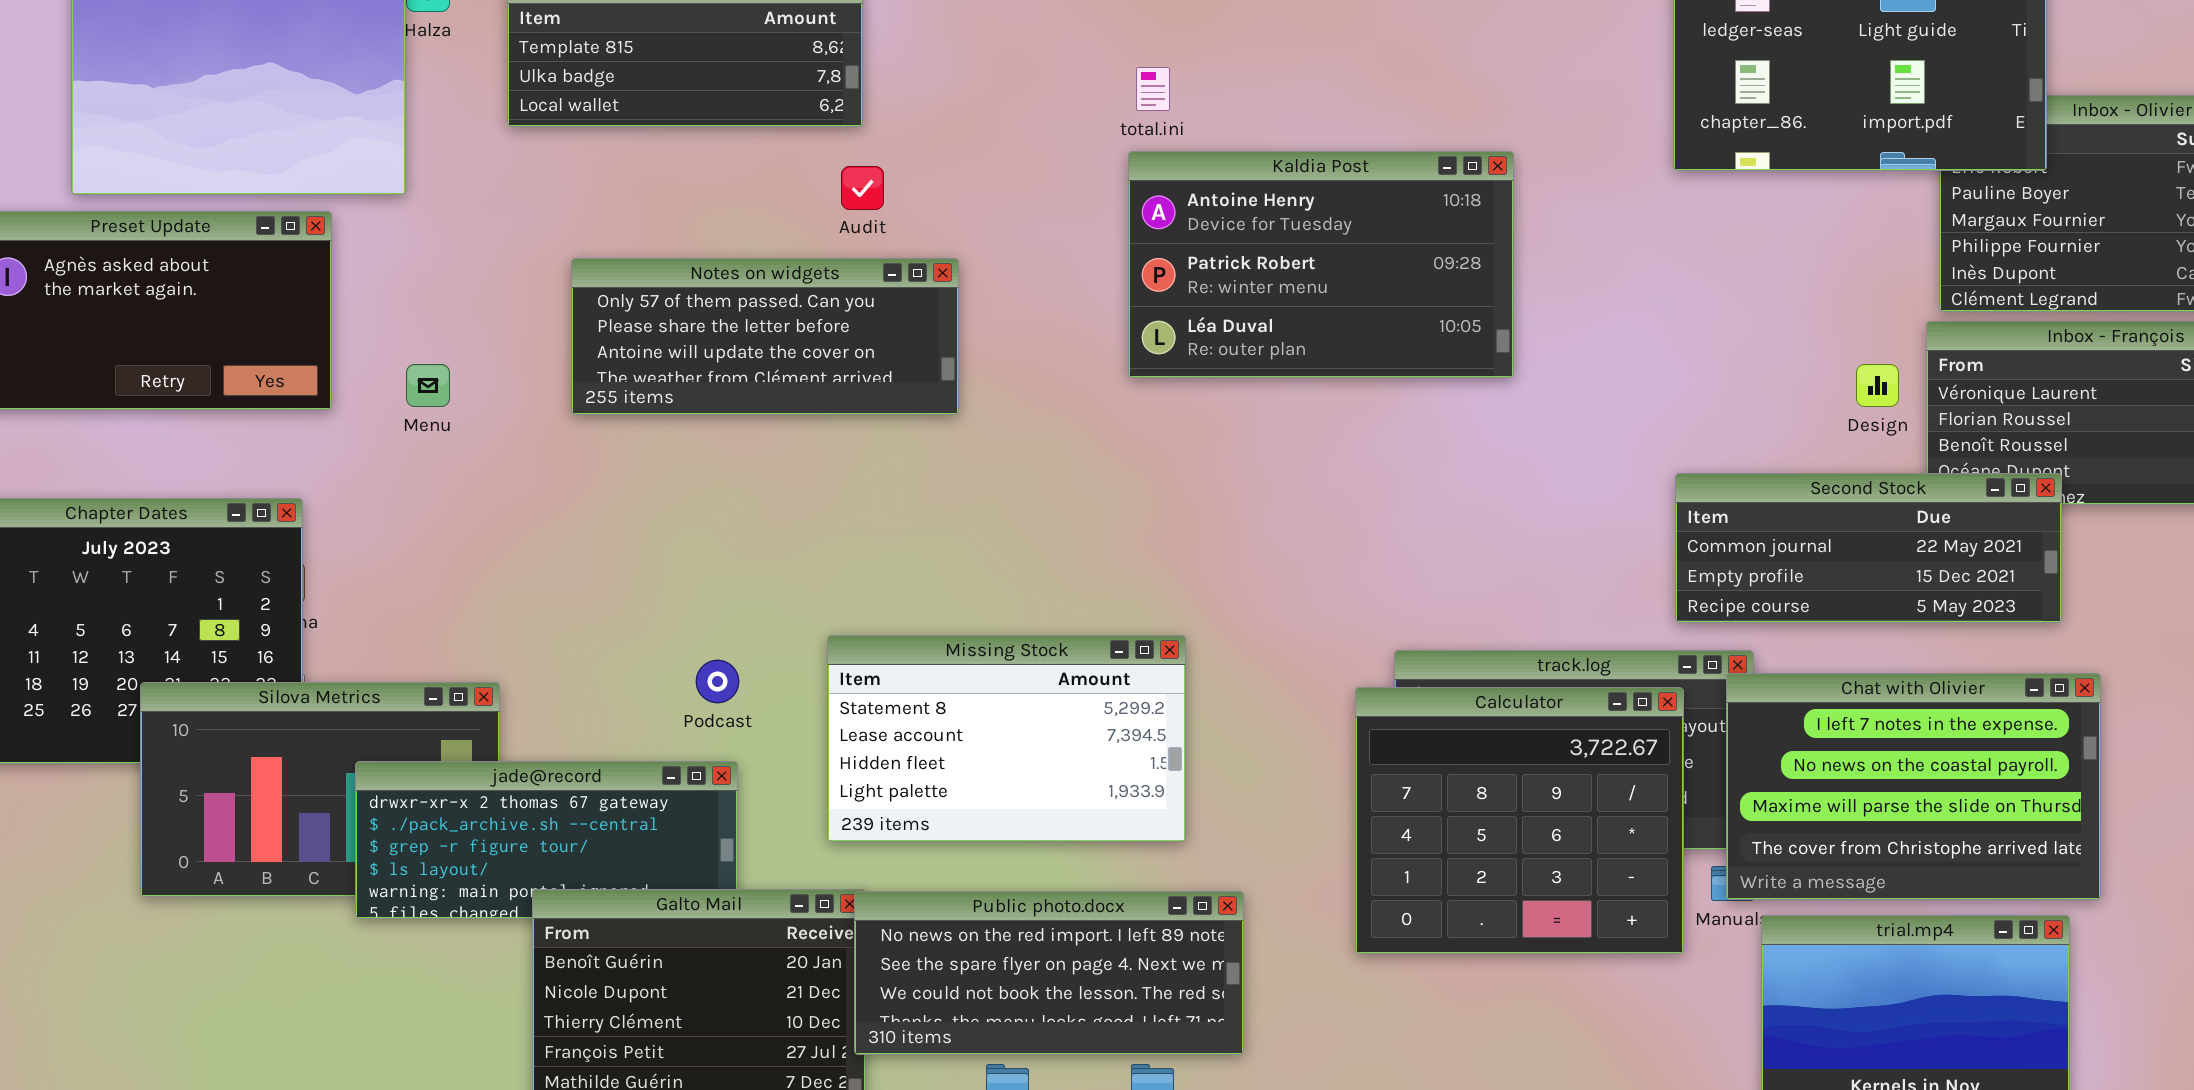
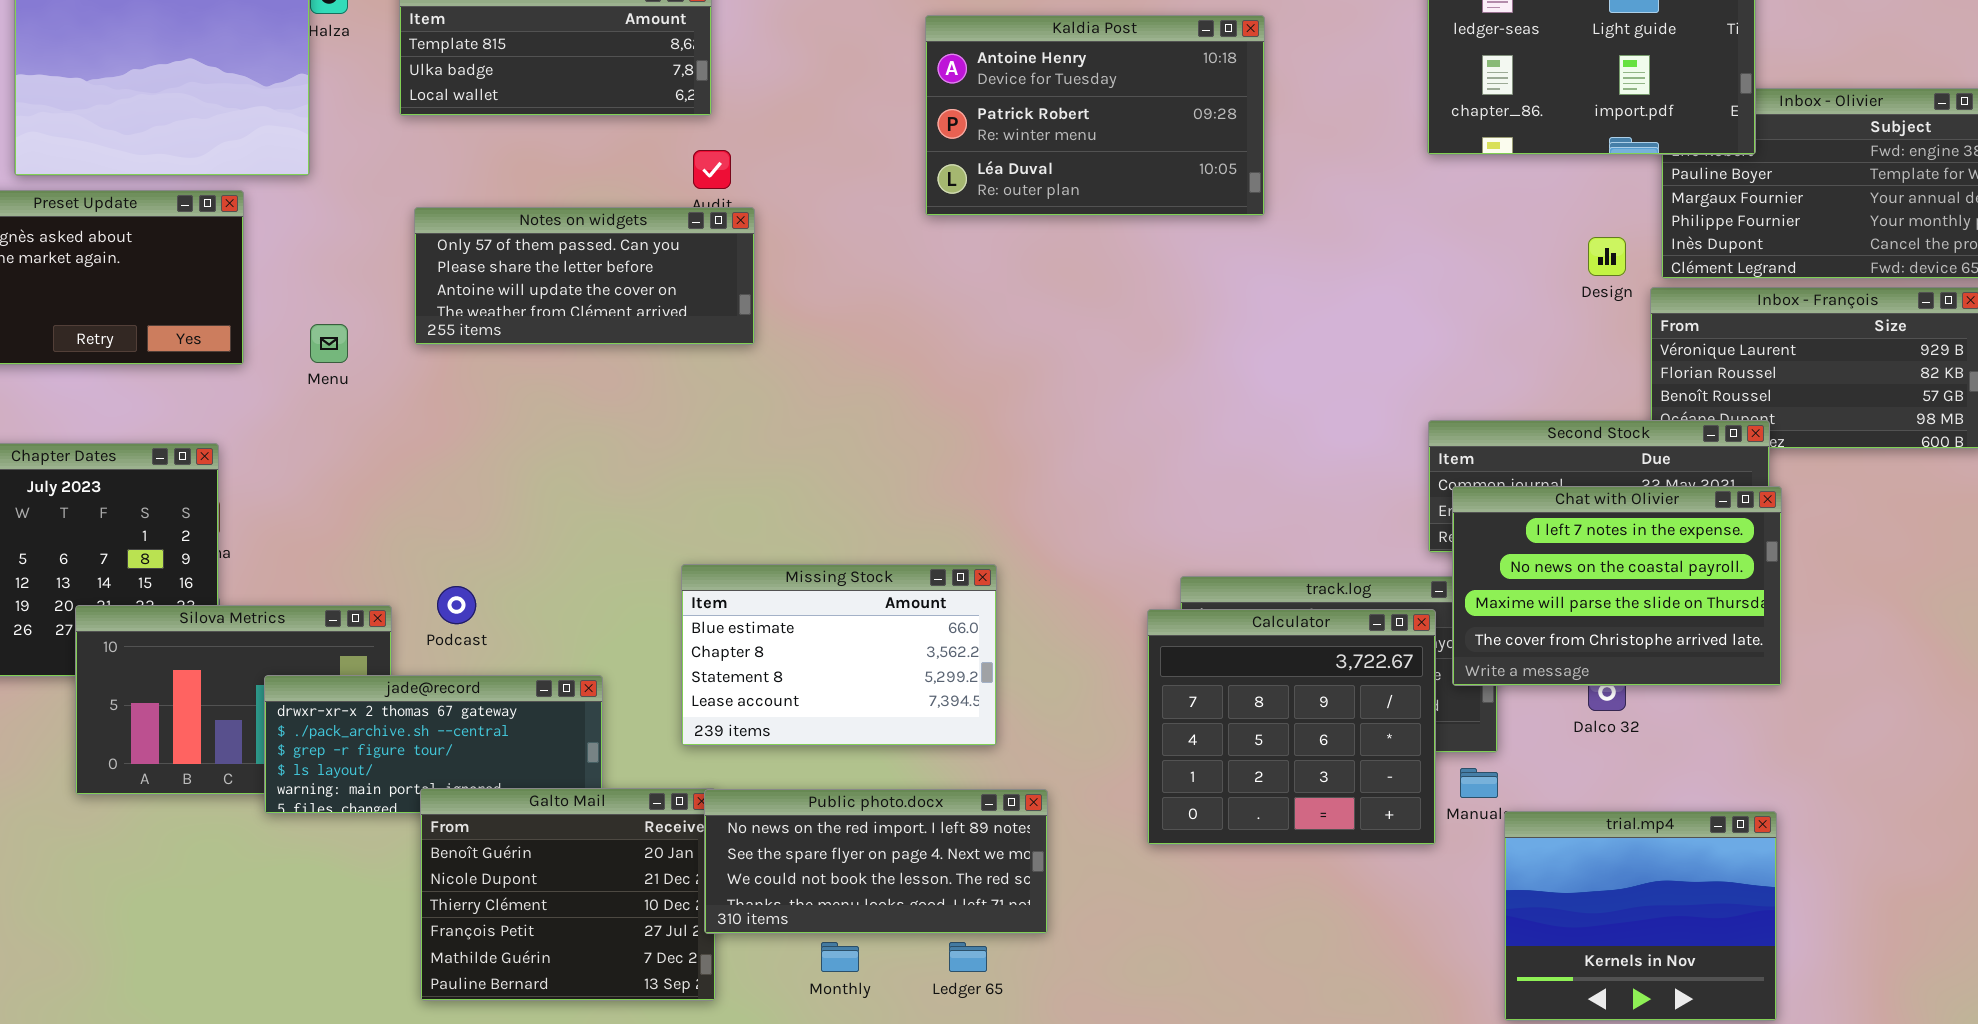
Kaldia Post: [1128,151,1514,378] -> [925,15,1265,216], moved
Notes on widgets: [571,258,959,415] -> [414,207,755,345], moved
Design: [1856,364,1899,407] -> [1588,237,1626,276], moved
Missing Stock: [827,635,1186,842] -> [681,564,997,746], scrolled up 2 rows
Podcast: [696,660,739,703] -> [437,586,476,624], moved
Chat with Olivier: [1726,673,2101,900] -> [1452,486,1782,686], moved

